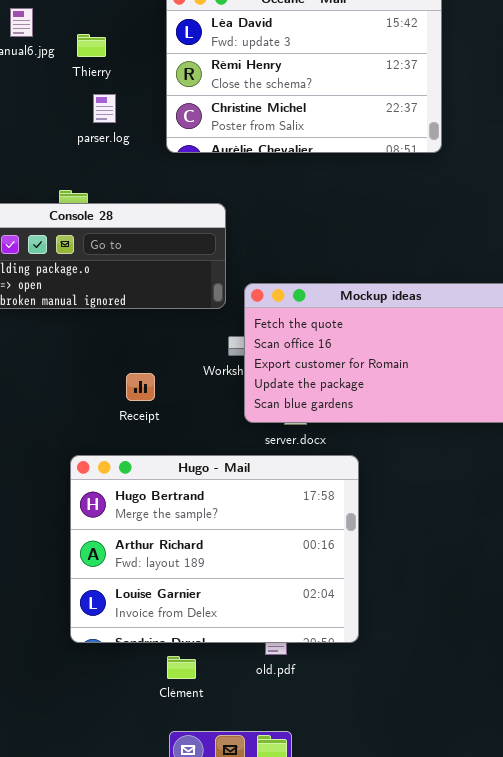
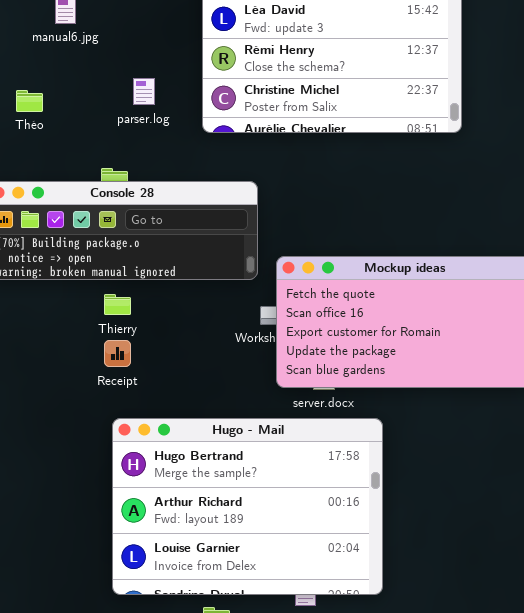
Thierry: [77,34,106,57] -> [104,294,131,315], moved
Receipt: [126,373,155,401] -> [104,340,131,367], moved

